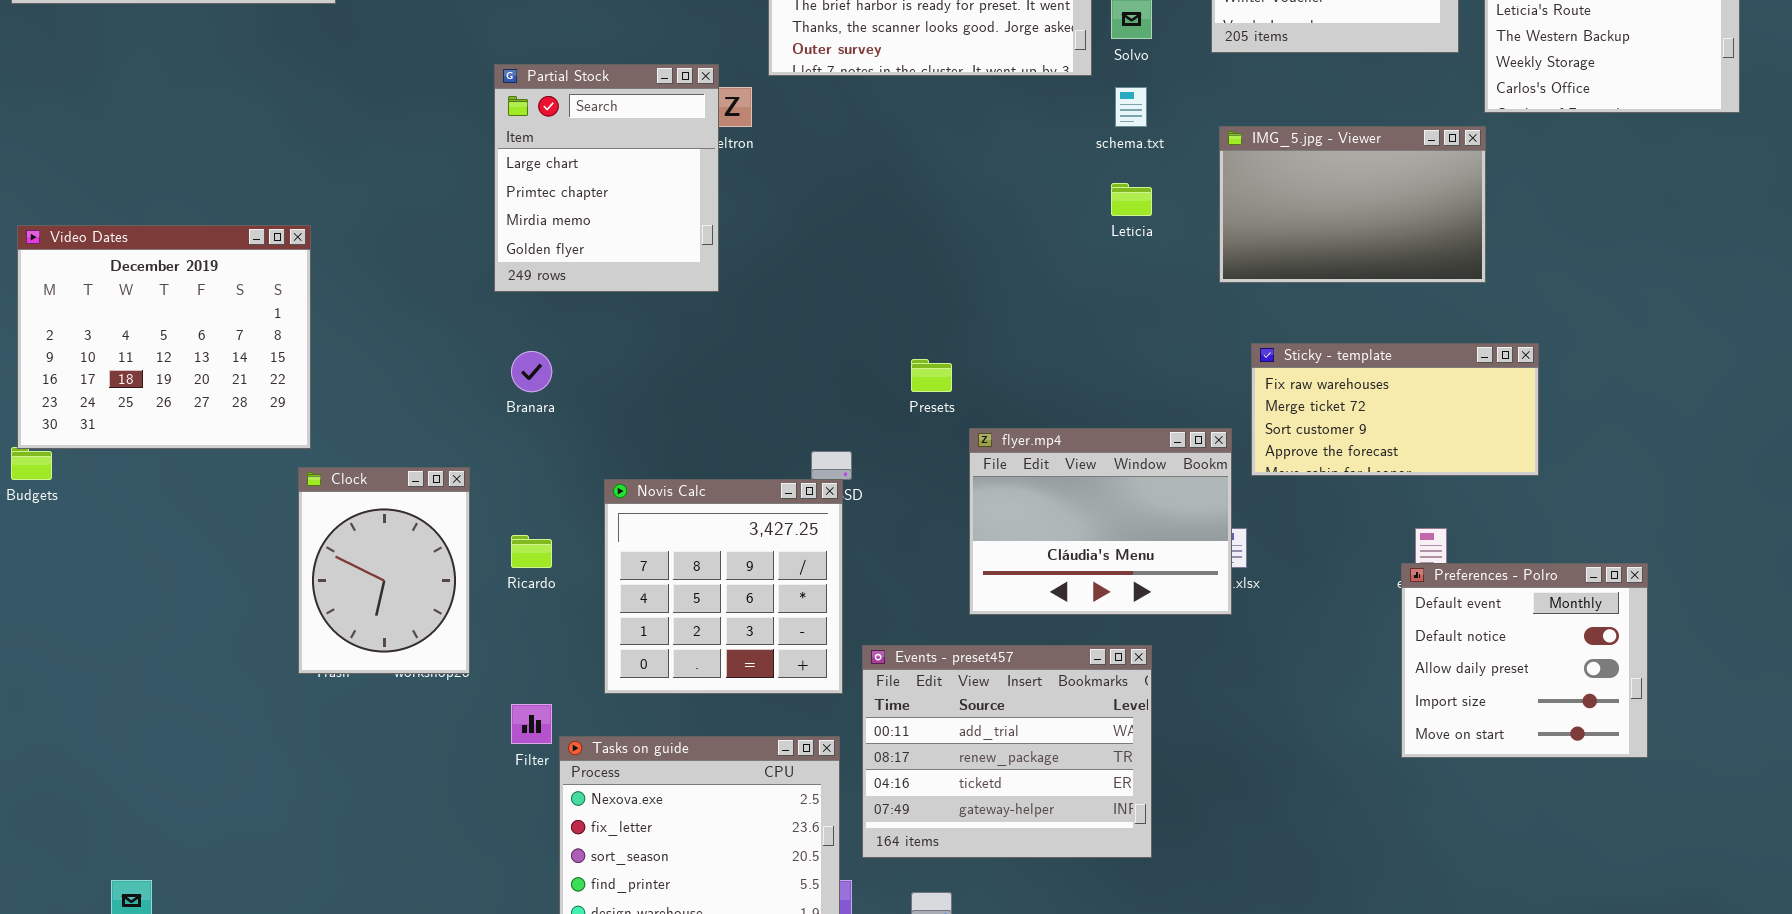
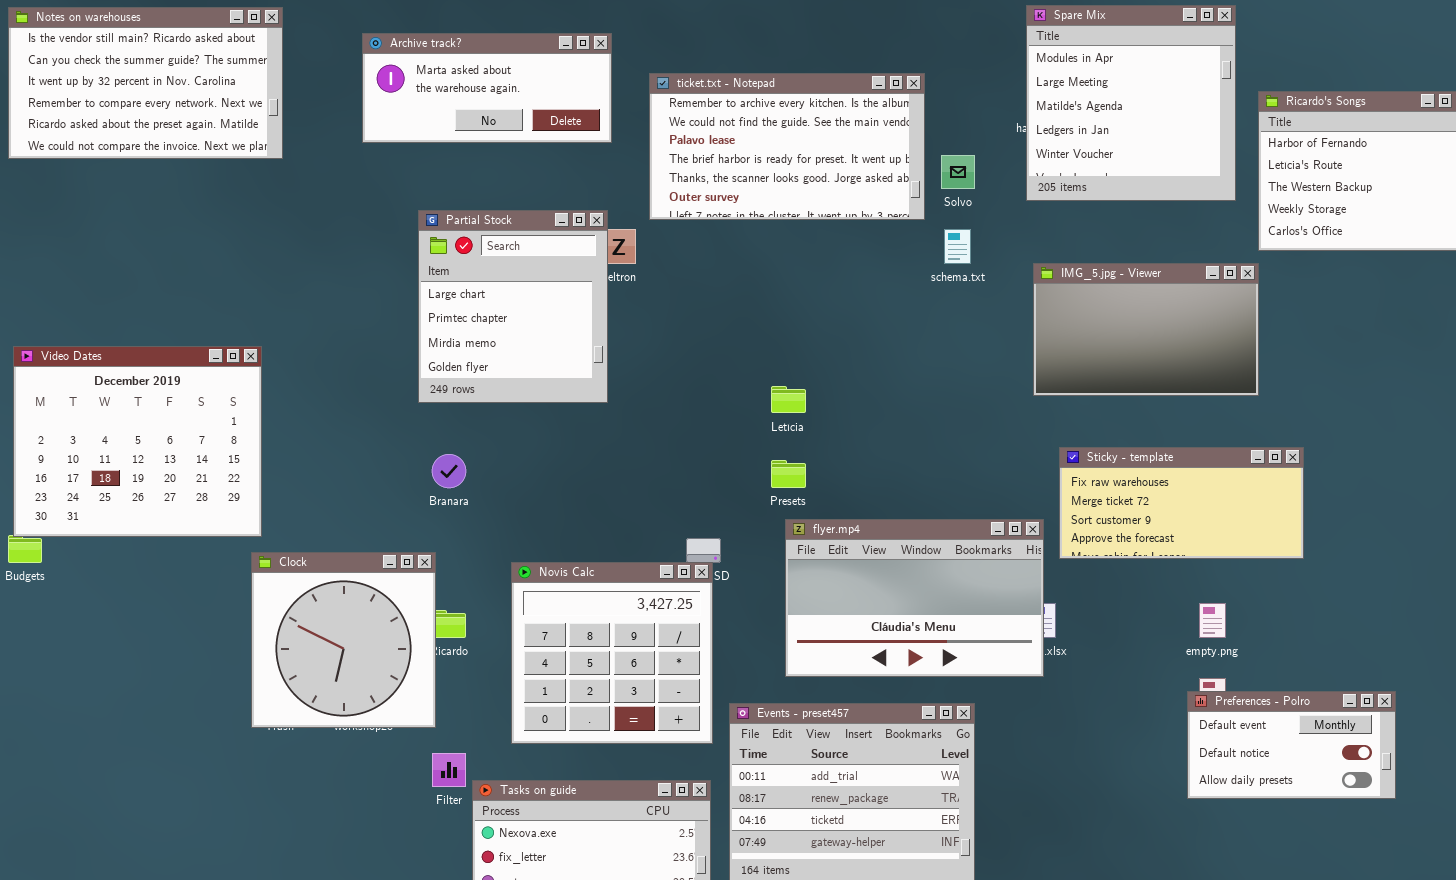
Letícia: [1111,183,1152,216] -> [771,386,806,413], moved
flyer.mp4: [969,428,1232,615] -> [785,519,1044,677], resized
Clock: [298,467,470,674] -> [251,552,436,728], resized
Preferences - Polro: [1401,563,1648,758] -> [1187,691,1396,799], resized

